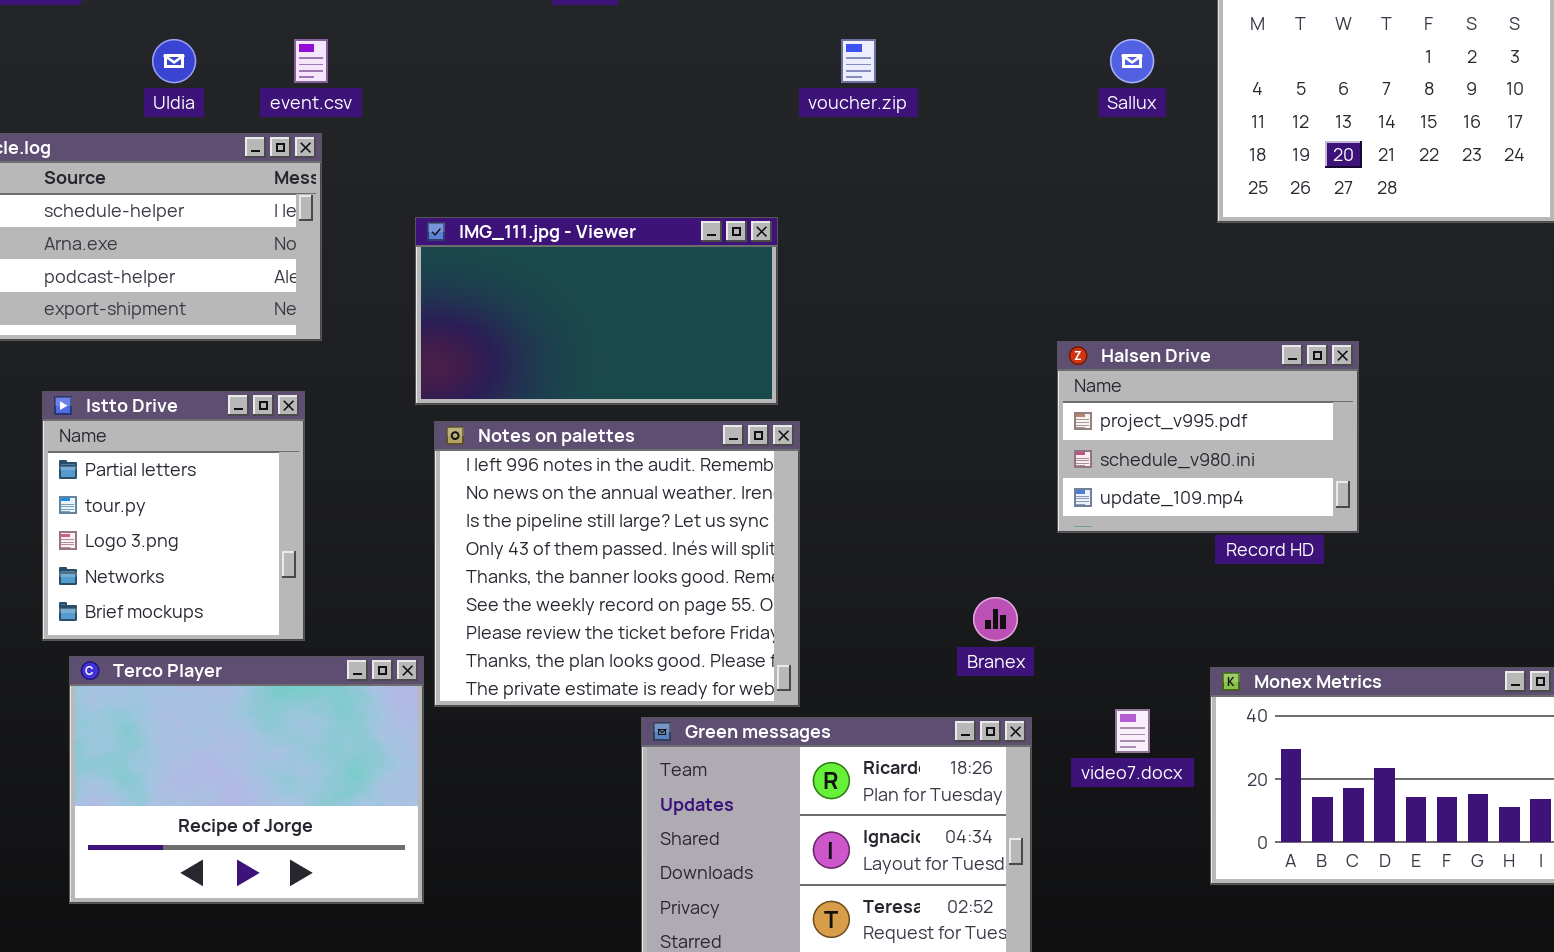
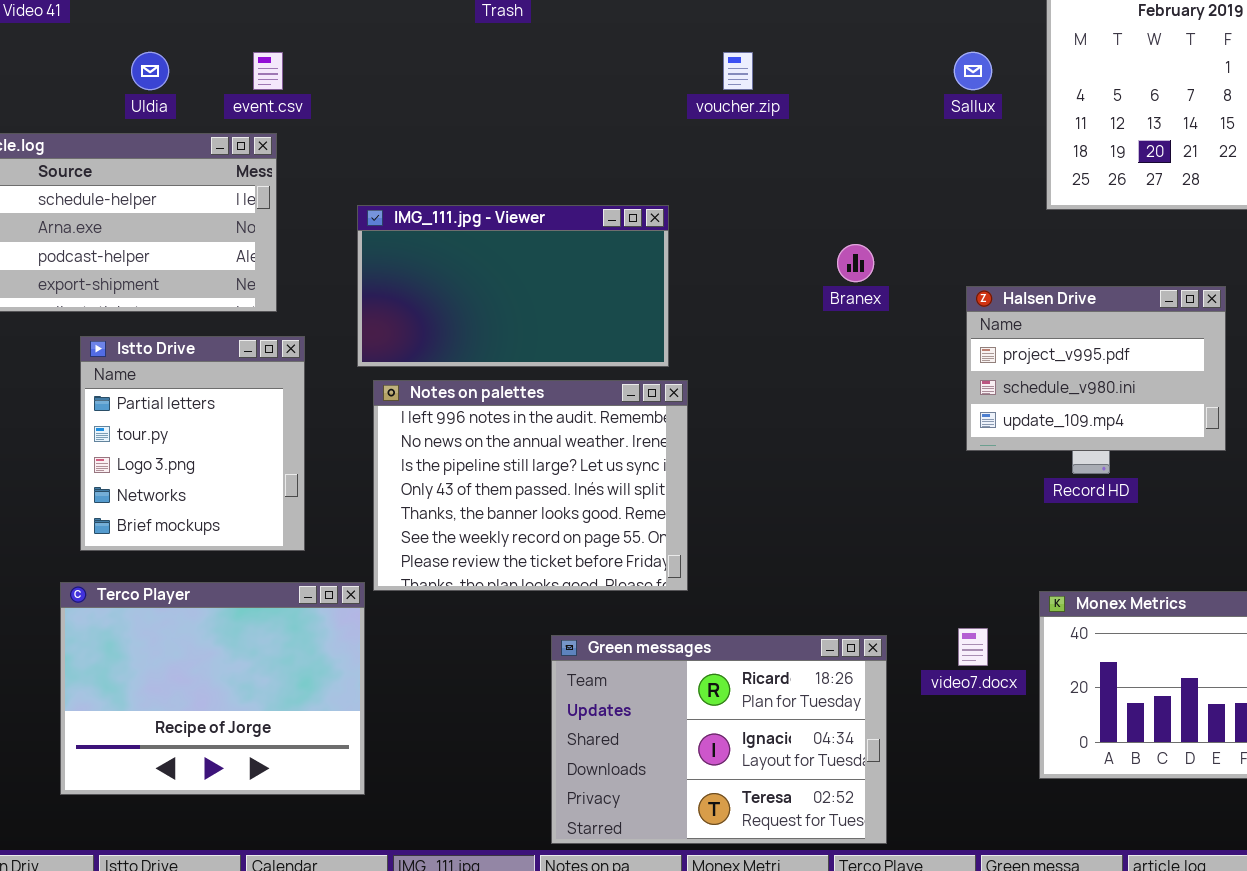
Halsen Drive: [1057,341,1359,533] -> [966,286,1226,451], moved
Istto Drive: [42,391,305,641] -> [80,336,305,551], moved
Notes on palettes: [434,421,800,707] -> [373,380,688,591], resized
Branex: [973,597,1018,641] -> [837,244,874,282], moved

